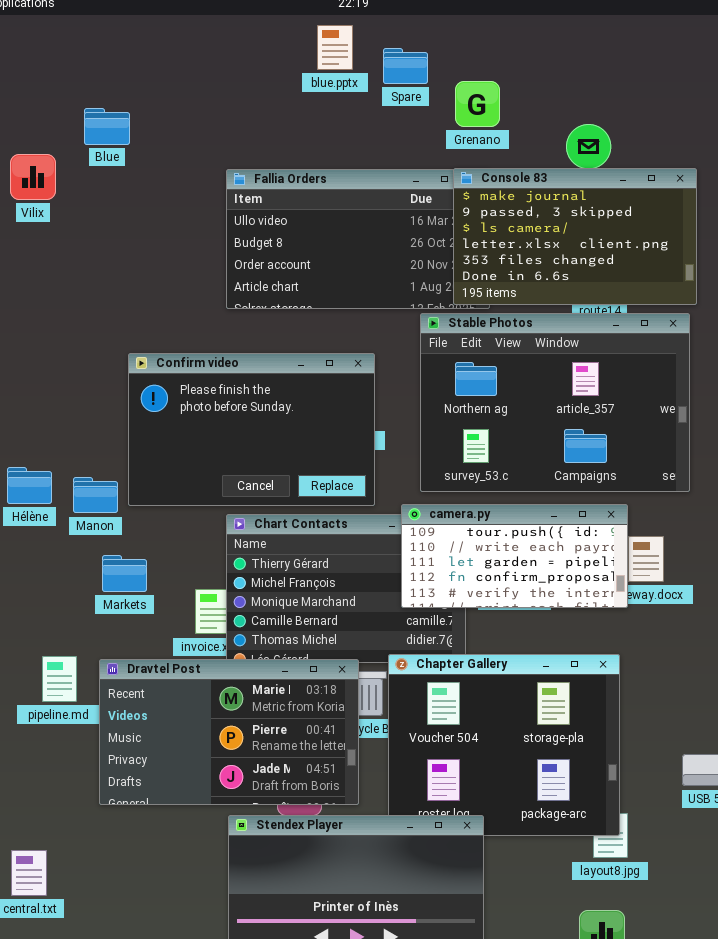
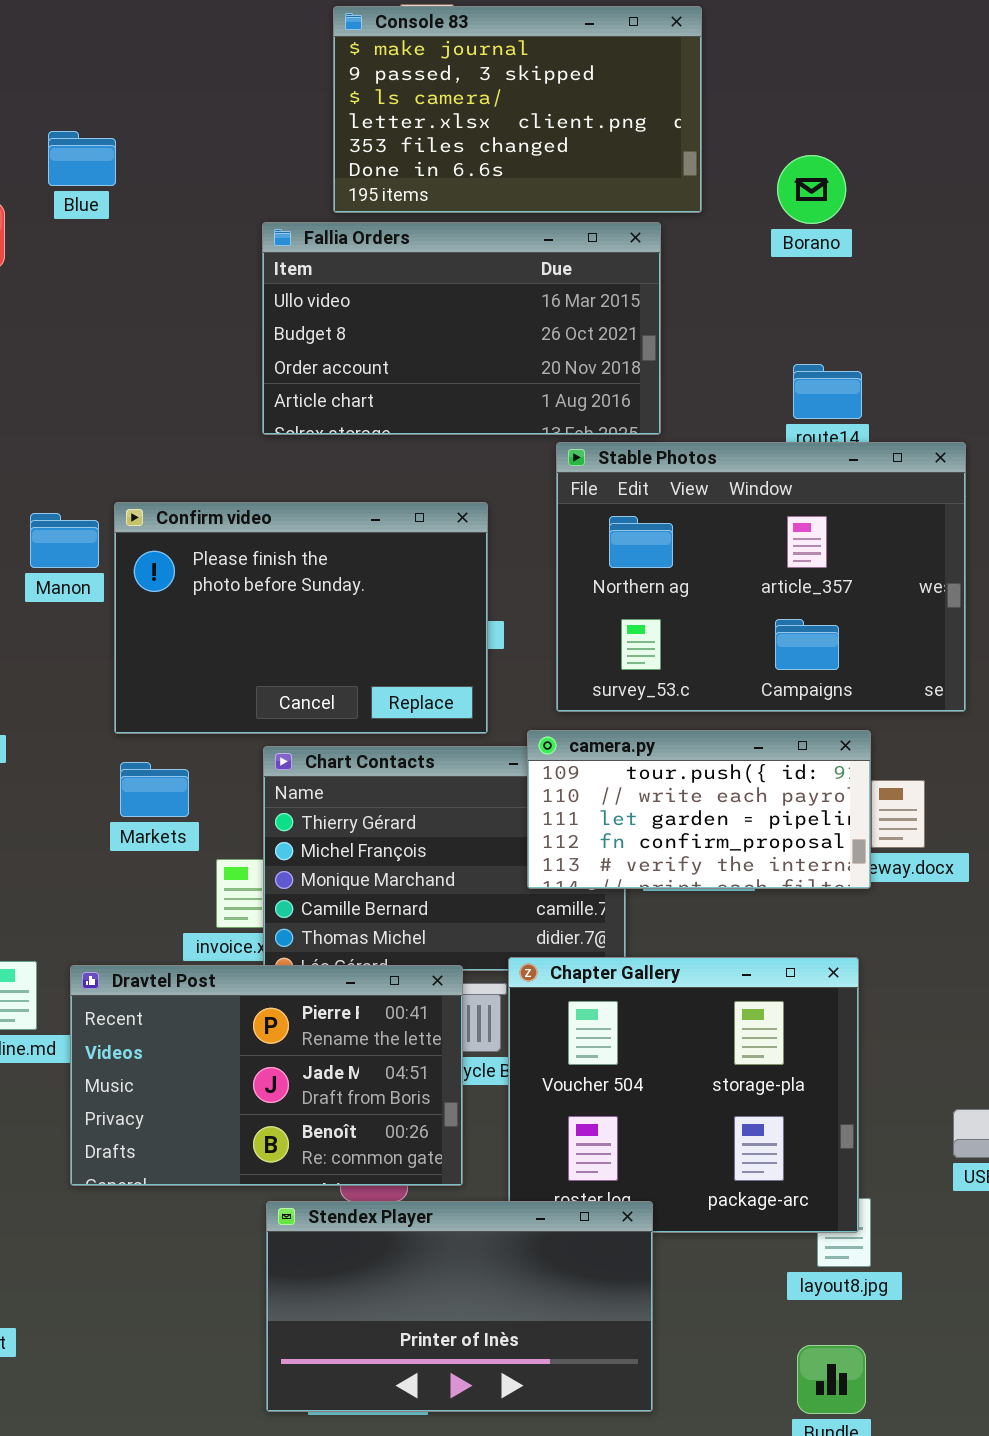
Console 83: [453,168,697,305] -> [333,6,702,213], moved
Manon: [73,477,118,513] -> [30,513,99,568], moved
Markets: [102,555,147,592] -> [120,762,189,817], moved
Dravtel Post: [99,659,359,805] -> [70,965,463,1186], scrolled down 1 row

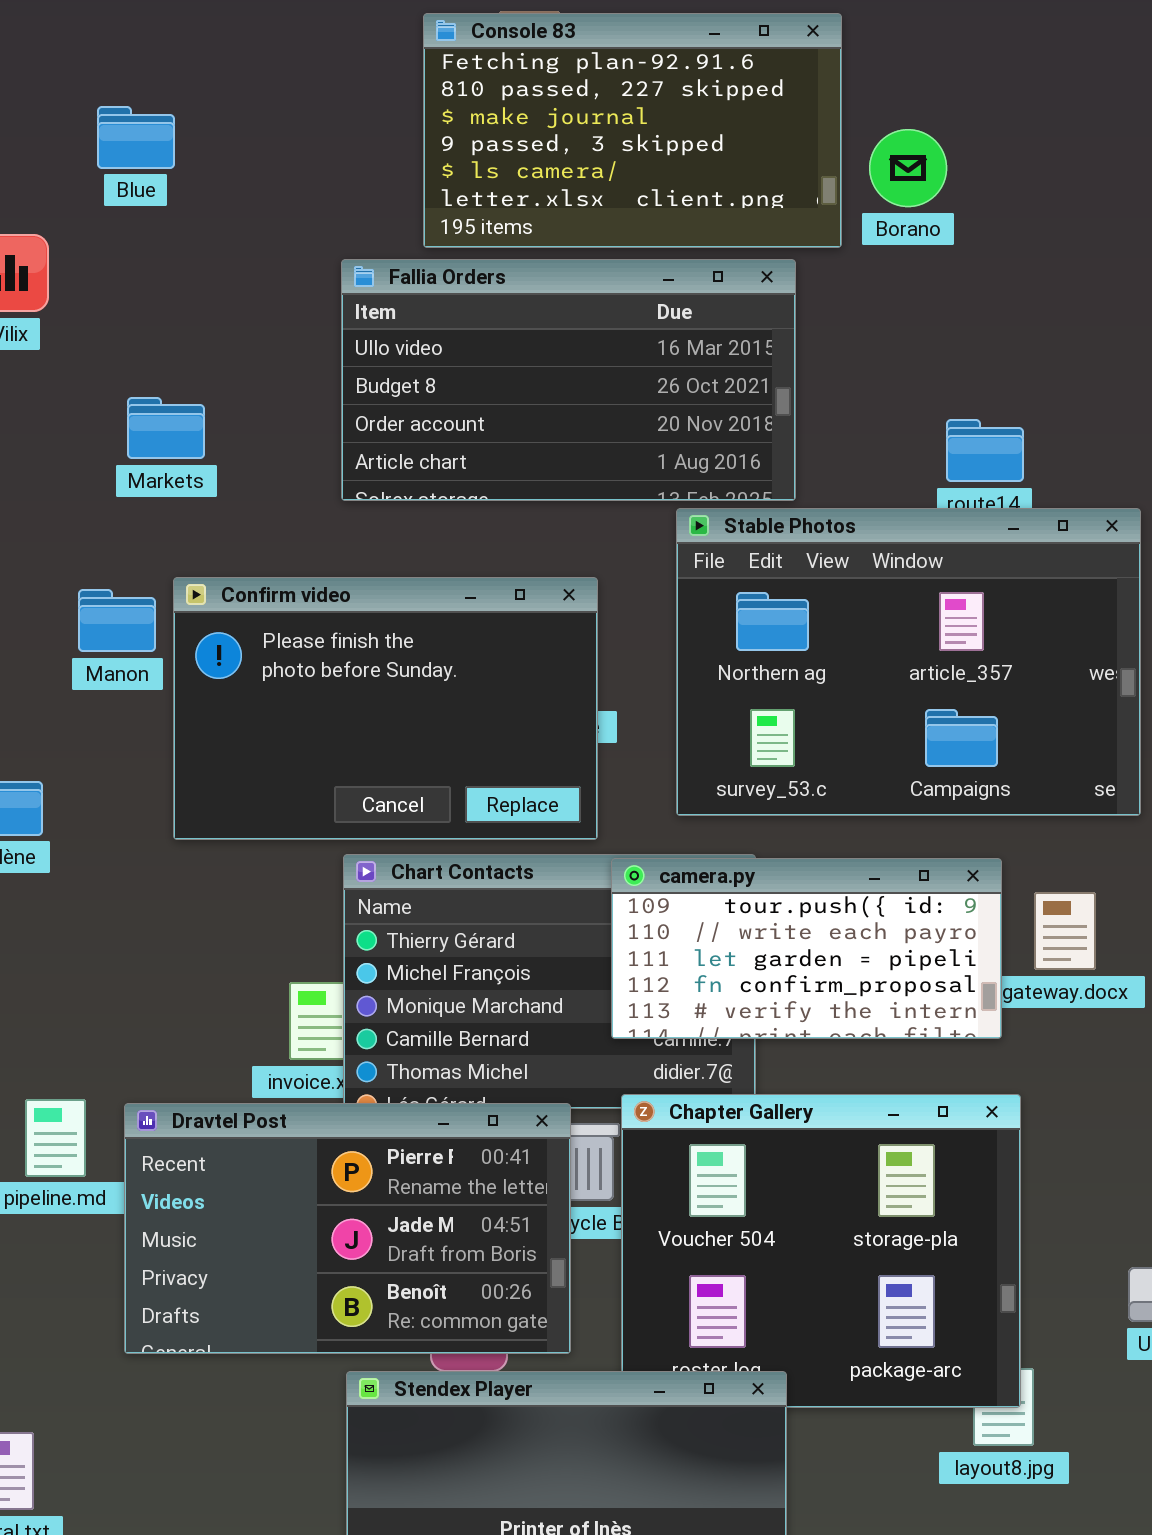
Console 83: [333,6,702,213] -> [423,13,842,248], scrolled up 2 rows
Blue: [48,131,116,186] -> [97,106,175,169], moved
Borano: [777,155,846,224] -> [869,129,947,207], moved
camera.py: [527,730,871,889] -> [611,858,1002,1039], moved
Markets: [120,762,189,817] -> [127,397,205,459], moved

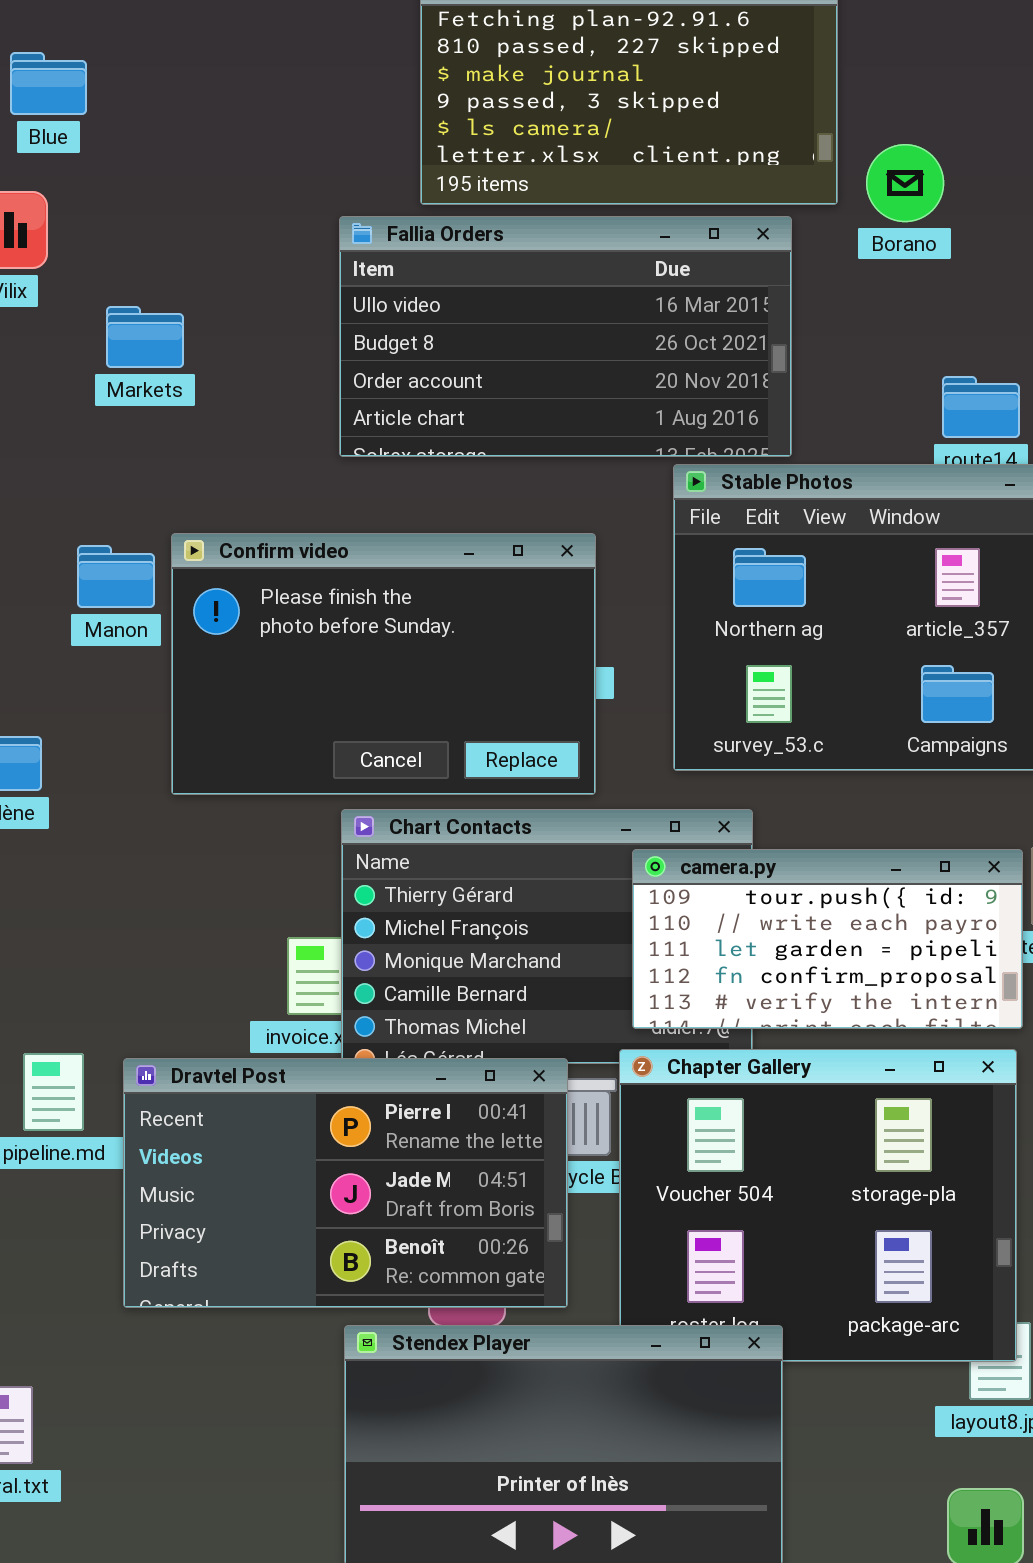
Blue: [97,106,175,169] -> [10,52,87,115], moved
Borano: [869,129,947,207] -> [866,144,944,222], moved
Markets: [127,397,205,459] -> [106,306,184,368], moved
camera.py: [611,858,1002,1039] -> [632,849,1023,1029], moved

